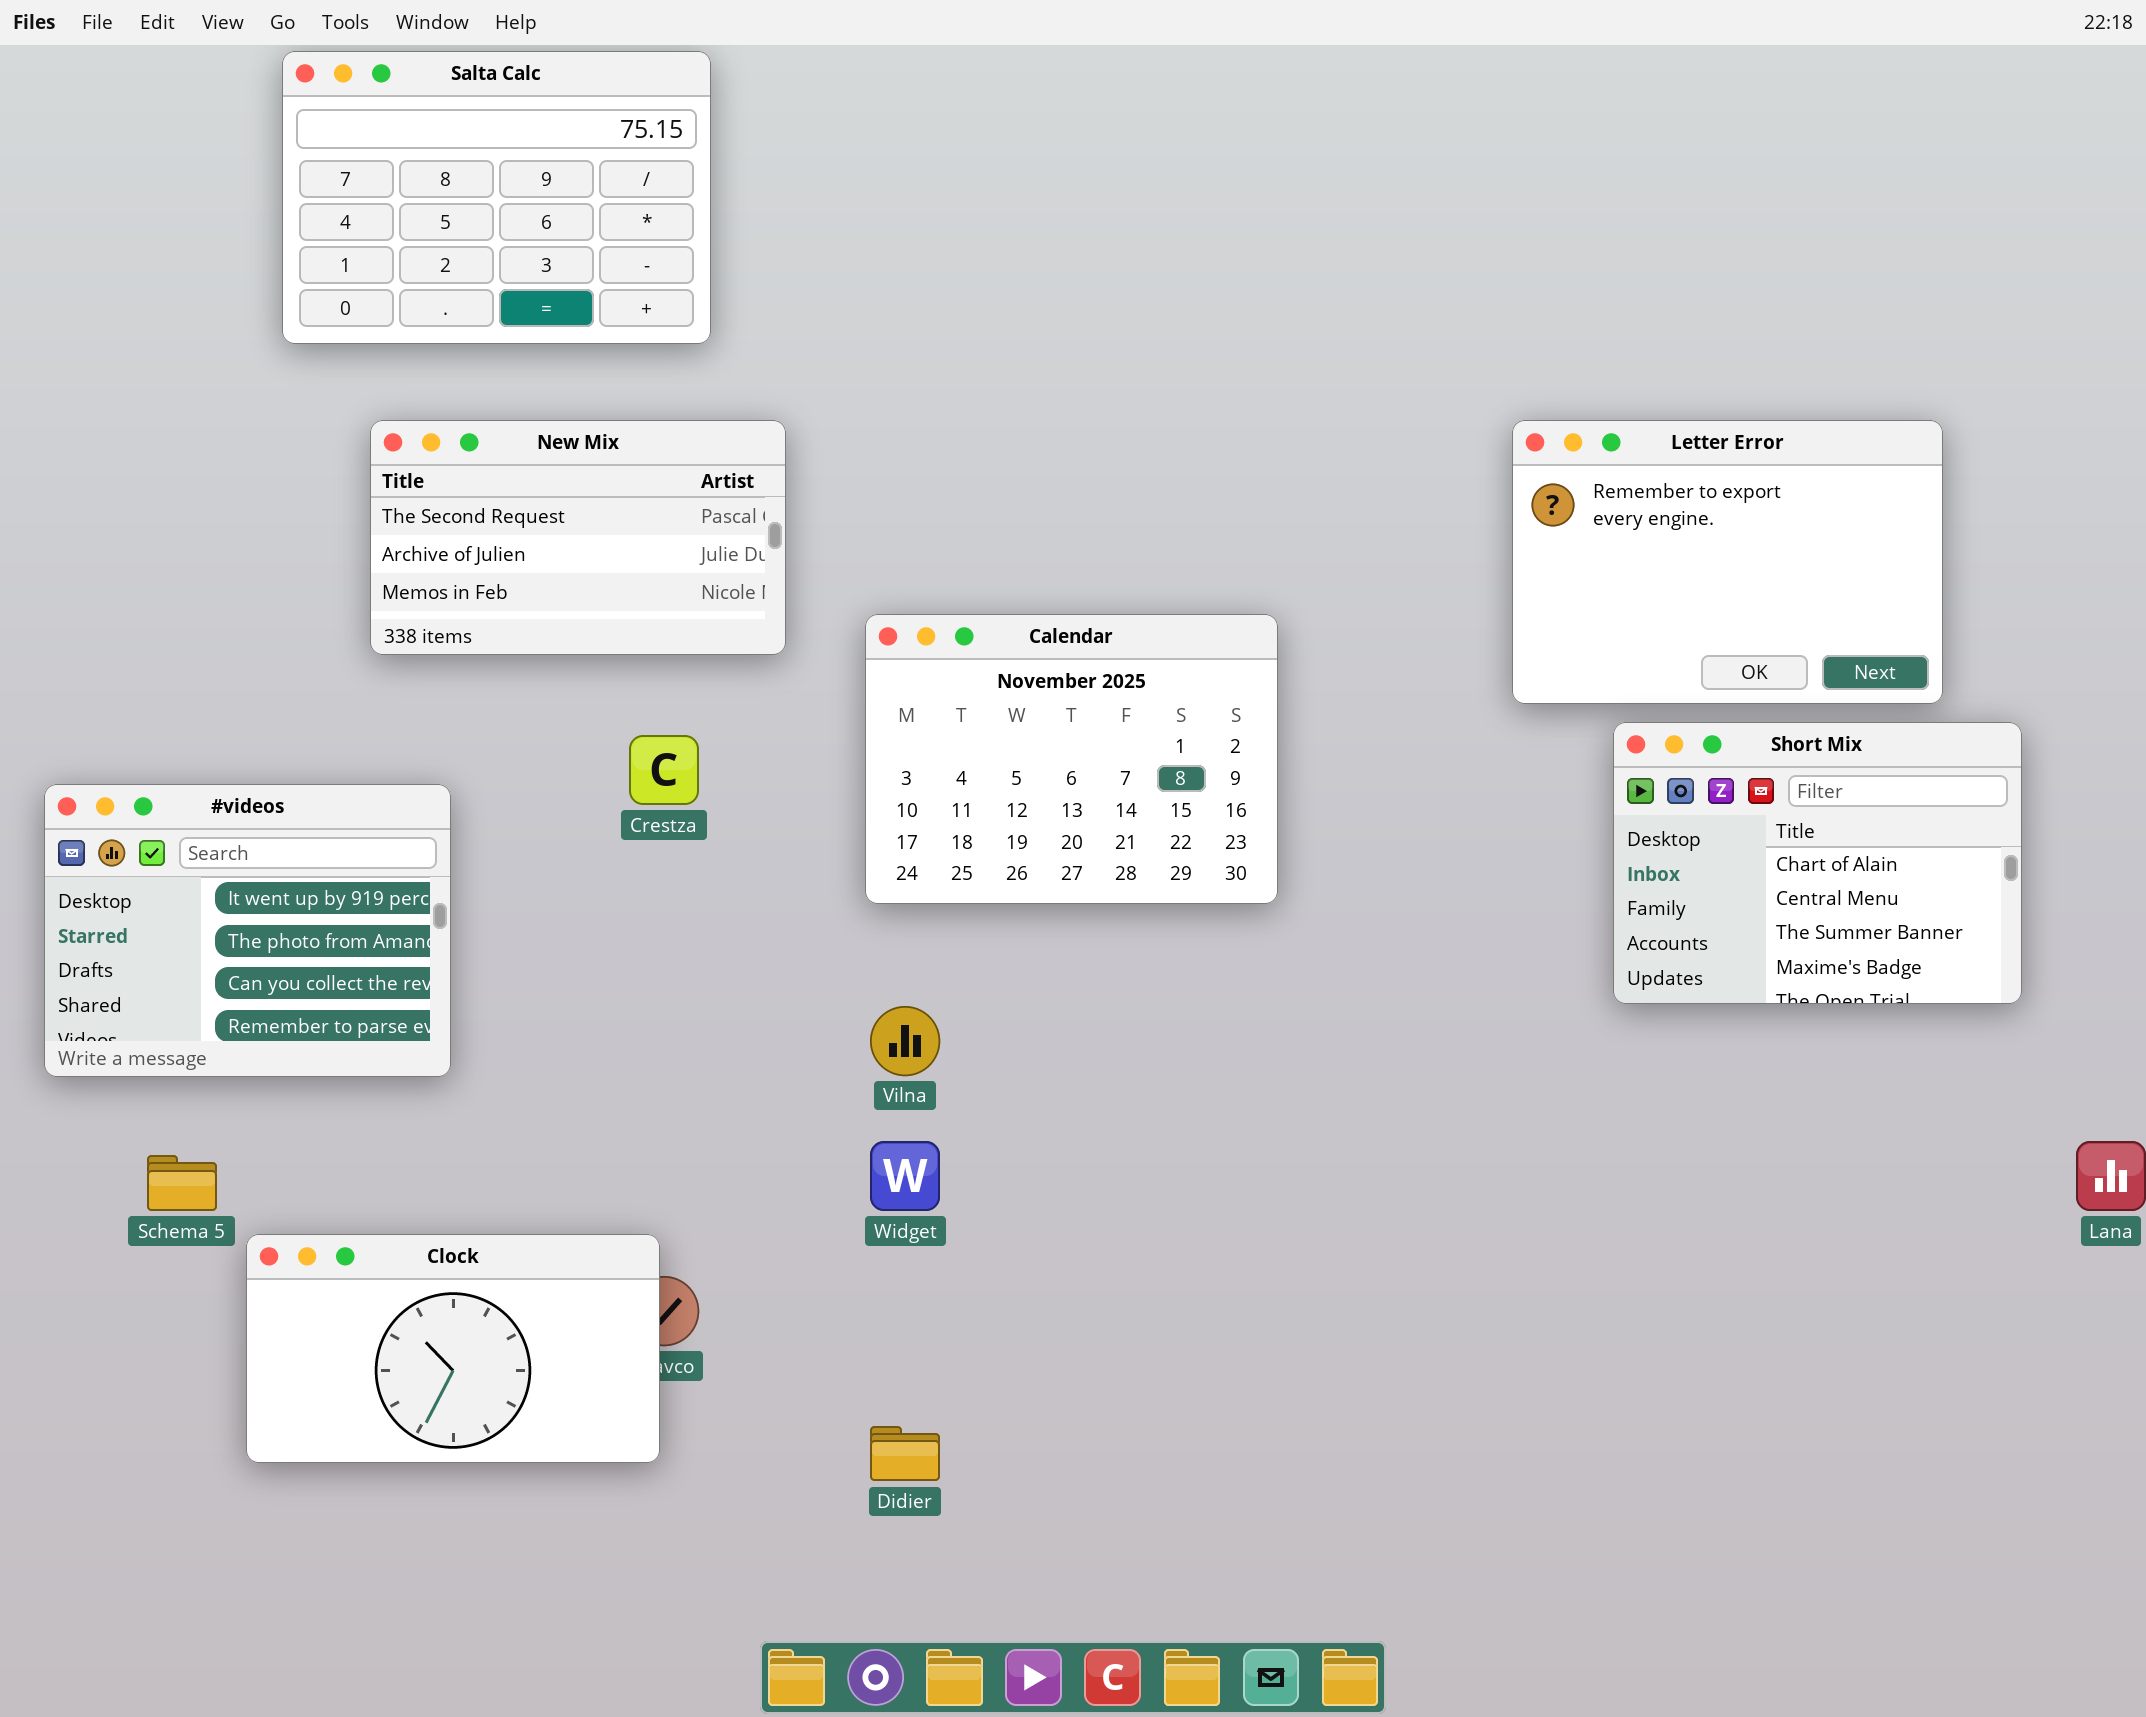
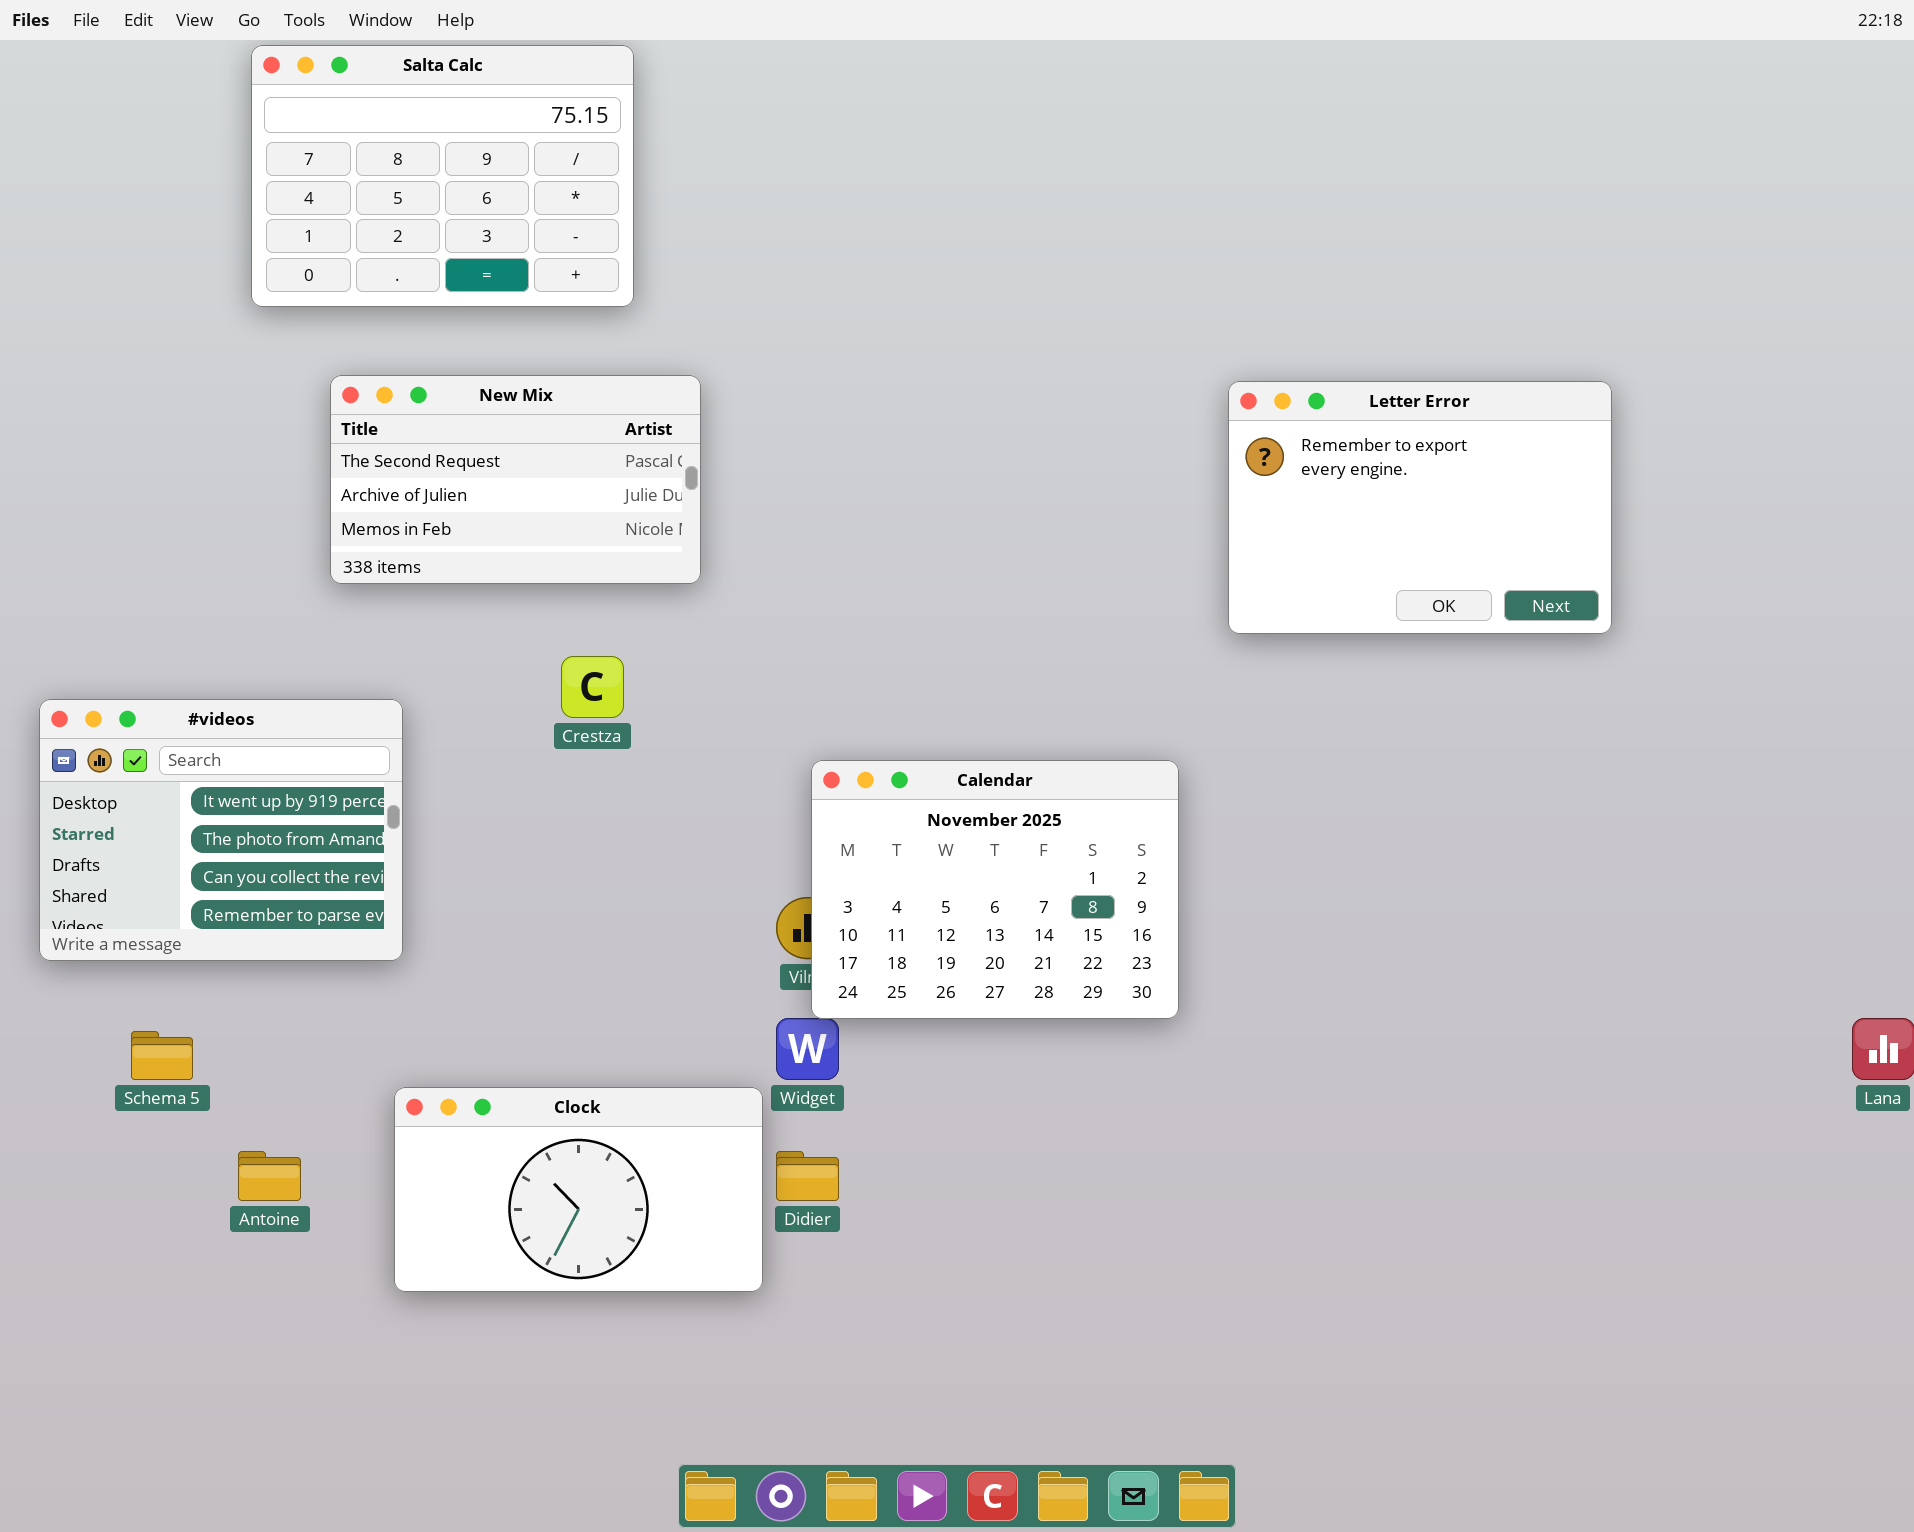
Letter Error: [1512,420,1943,704] -> [1228,381,1612,634], moved
Calendar: [865,614,1278,904] -> [811,760,1179,1019], moved
Short Mix: [1613,722,2022,1004] -> none, closed
Clock: [246,1234,660,1463] -> [394,1087,763,1292], moved
Didier: [870,1426,940,1481] -> [776,1151,839,1201], moved

